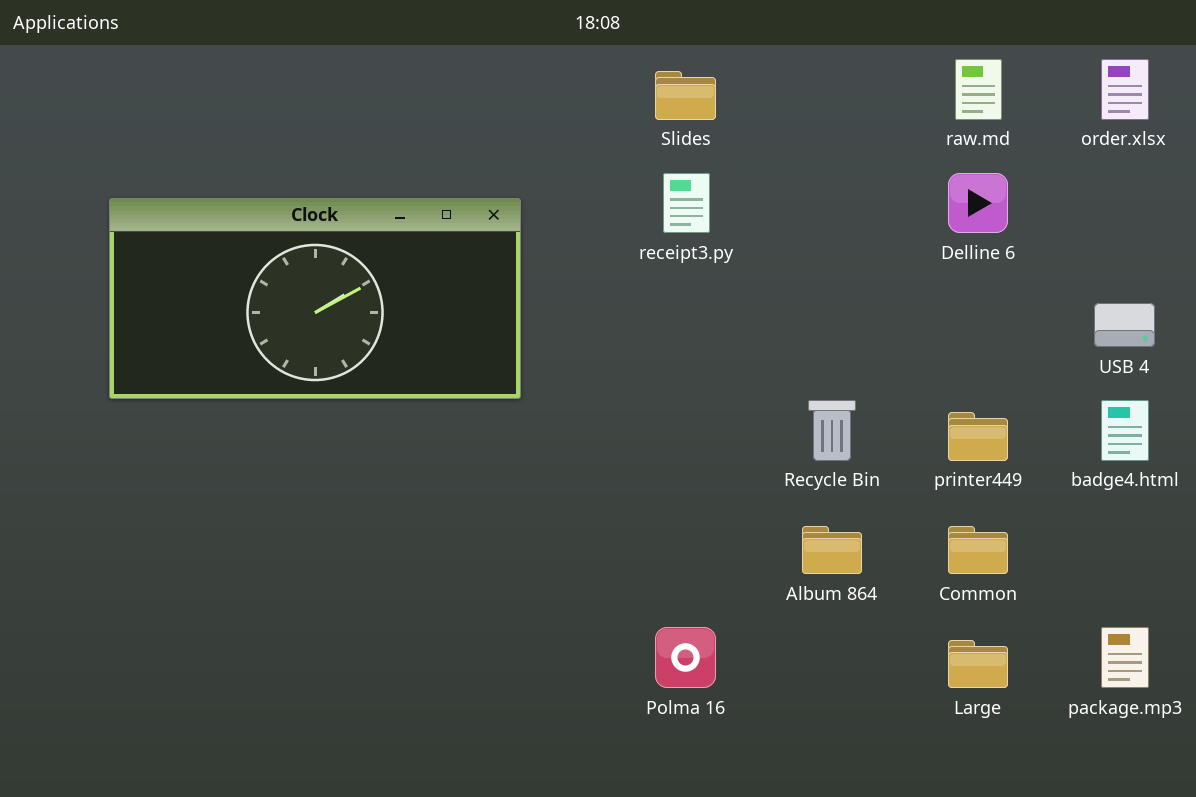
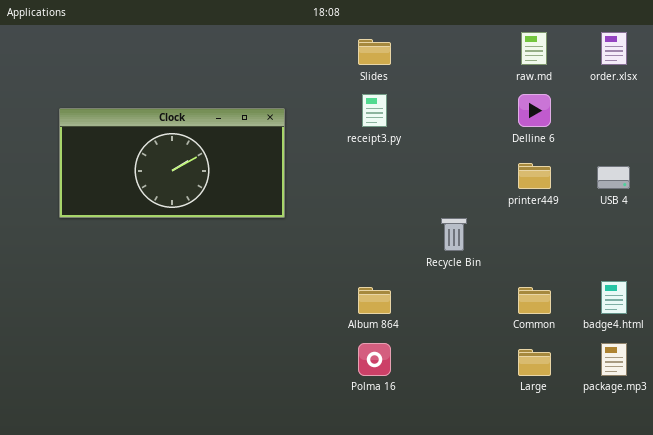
badge4.html: [1101,400,1149,461] -> [601,281,627,314], moved
printer449: [948,412,1008,461] -> [518,163,551,189], moved
Album 864: [802,526,862,574] -> [358,287,391,314], moved

